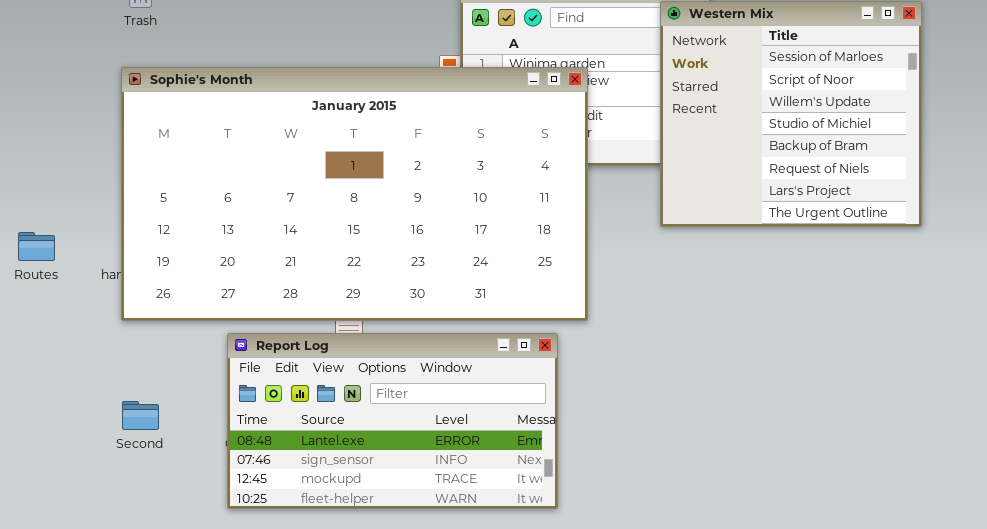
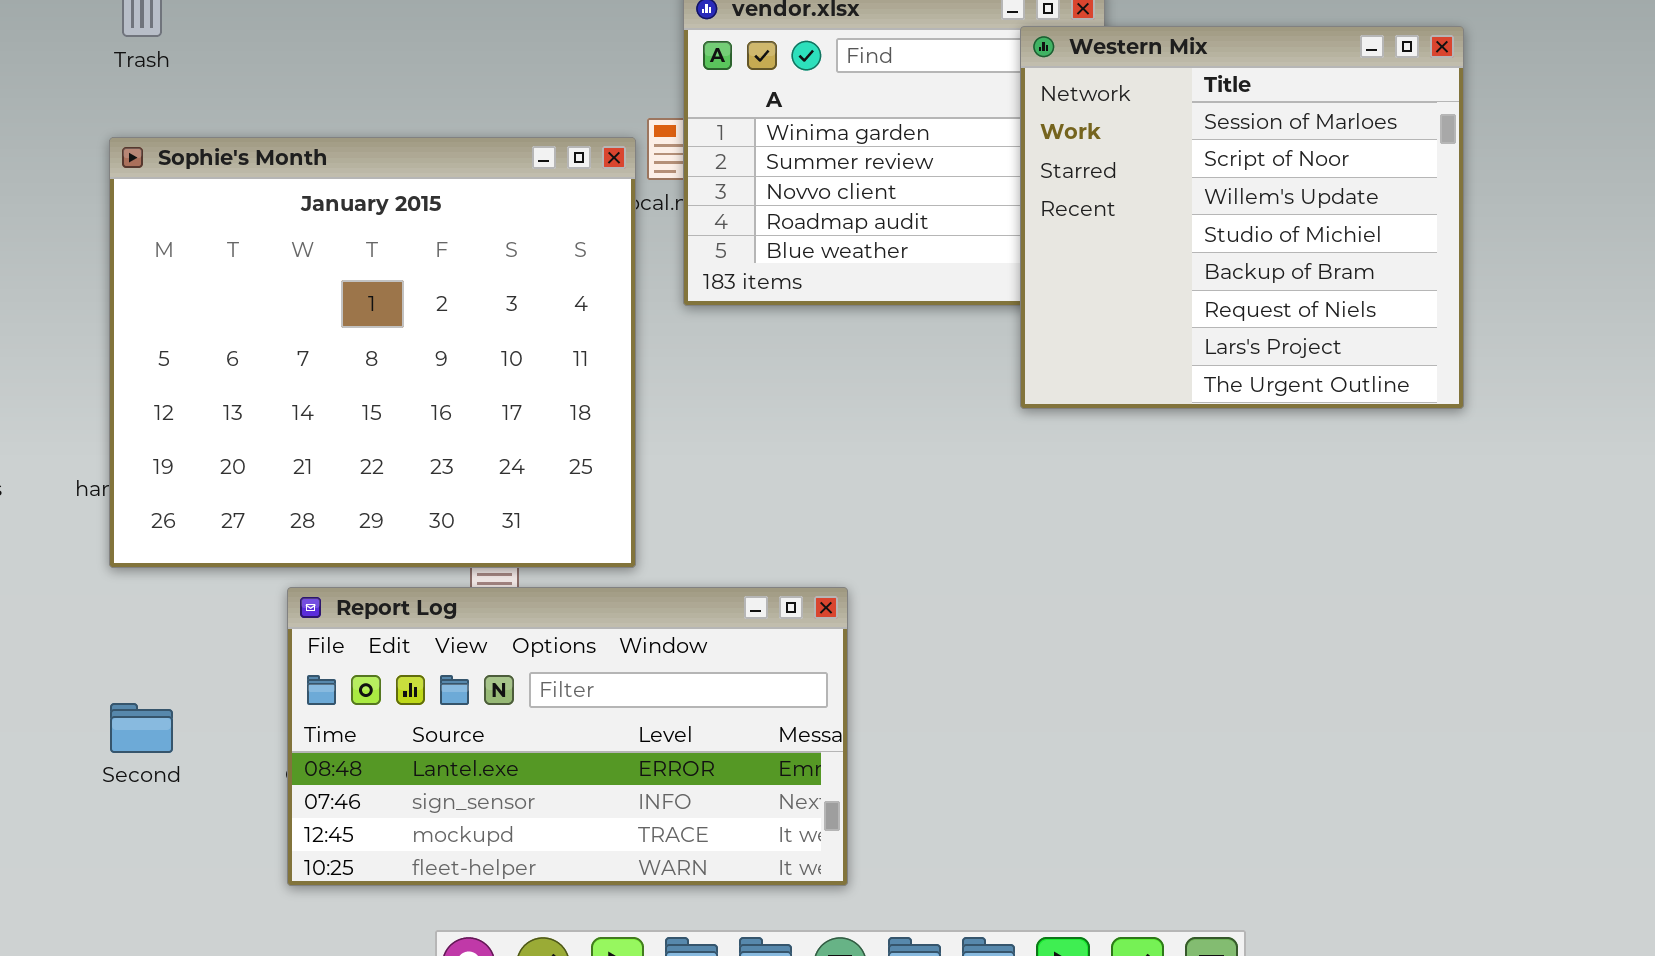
Sophie's Month: [121,67,588,321] -> [109,137,636,568], resized

